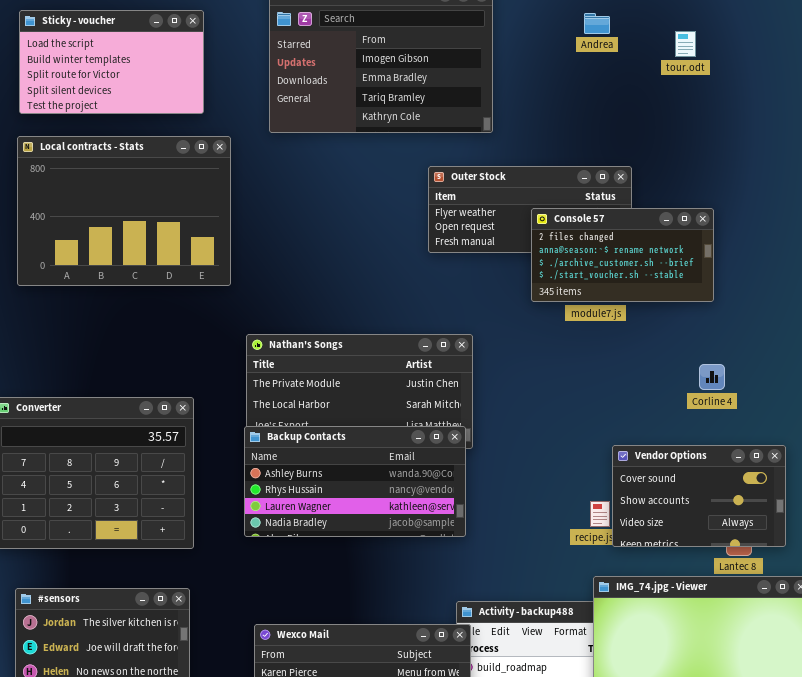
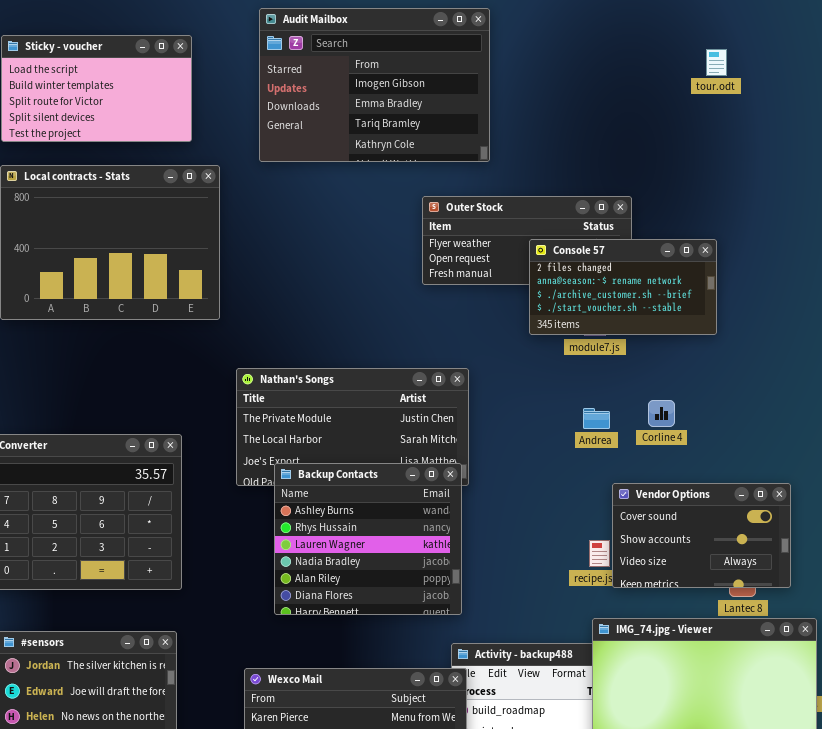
Andrea: [584,13,610,34] -> [583,408,610,429], moved
tour.odt: [675,31,696,57] -> [706,49,727,76], moved
Corline 4: [699,364,725,390] -> [648,400,675,427], moved
Backup Contacts: [244,426,466,537] -> [274,463,462,615], resized

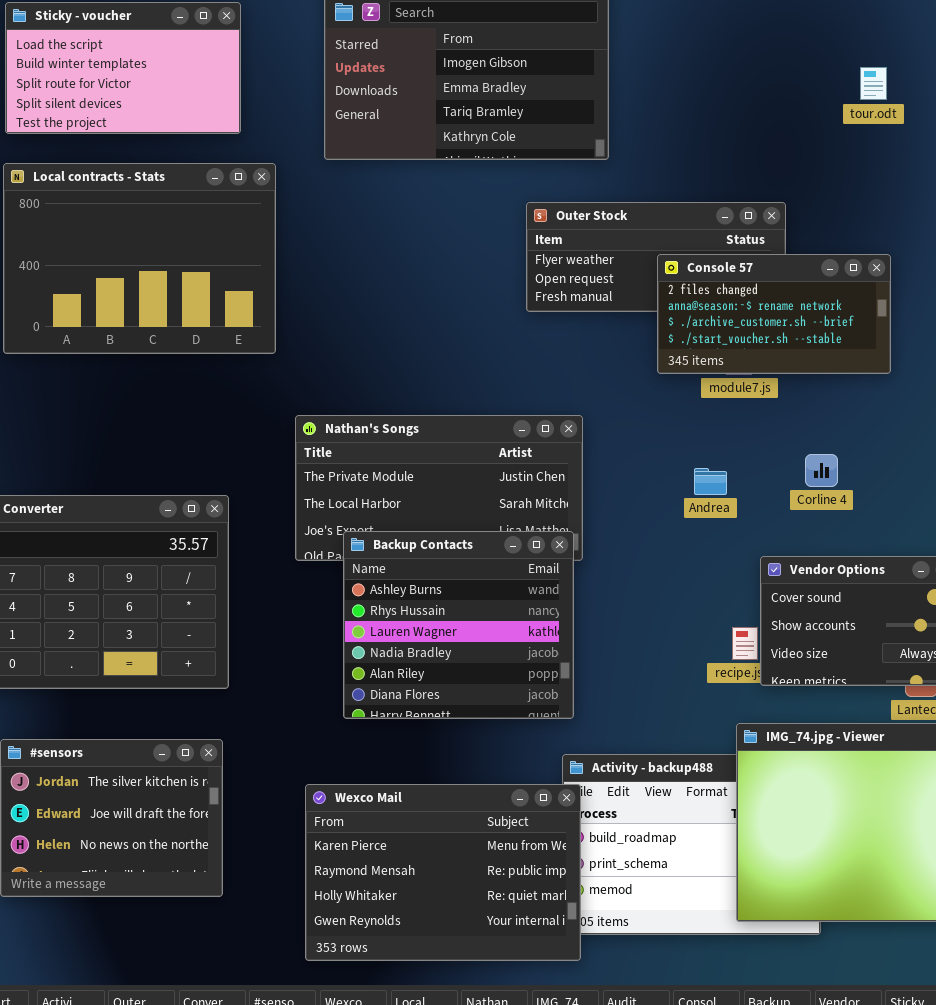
tour.odt: [706,49,727,76] -> [860,67,887,100], moved
Andrea: [583,408,610,429] -> [694,468,727,495], moved

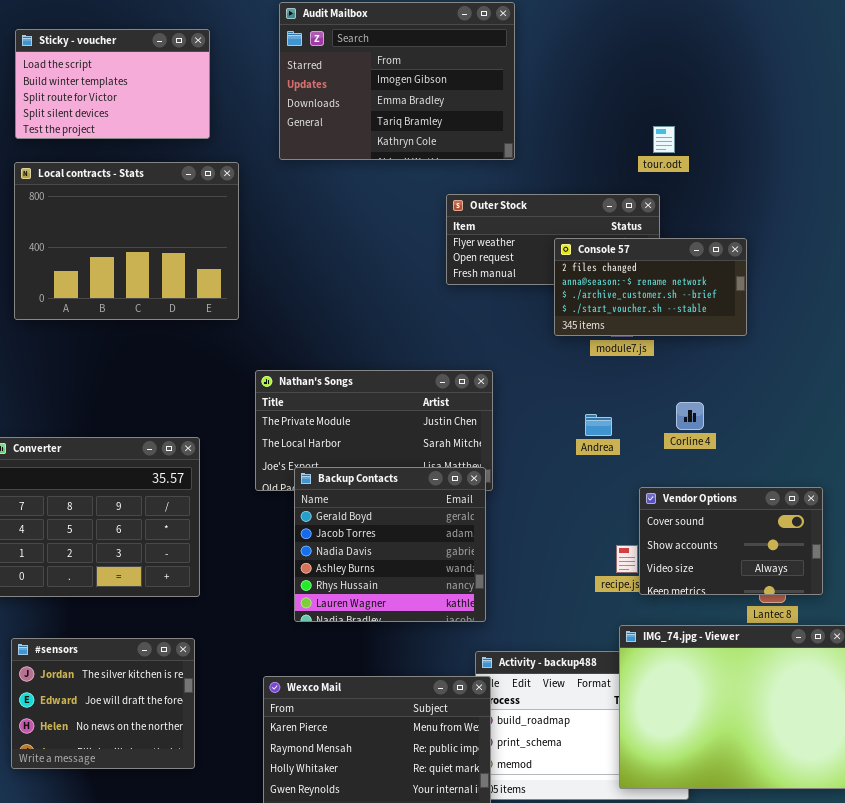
tour.odt: [860,67,887,100] -> [653,126,675,153], moved
Backup Contacts: [343,531,574,719] -> [294,467,486,622], scrolled up 3 rows

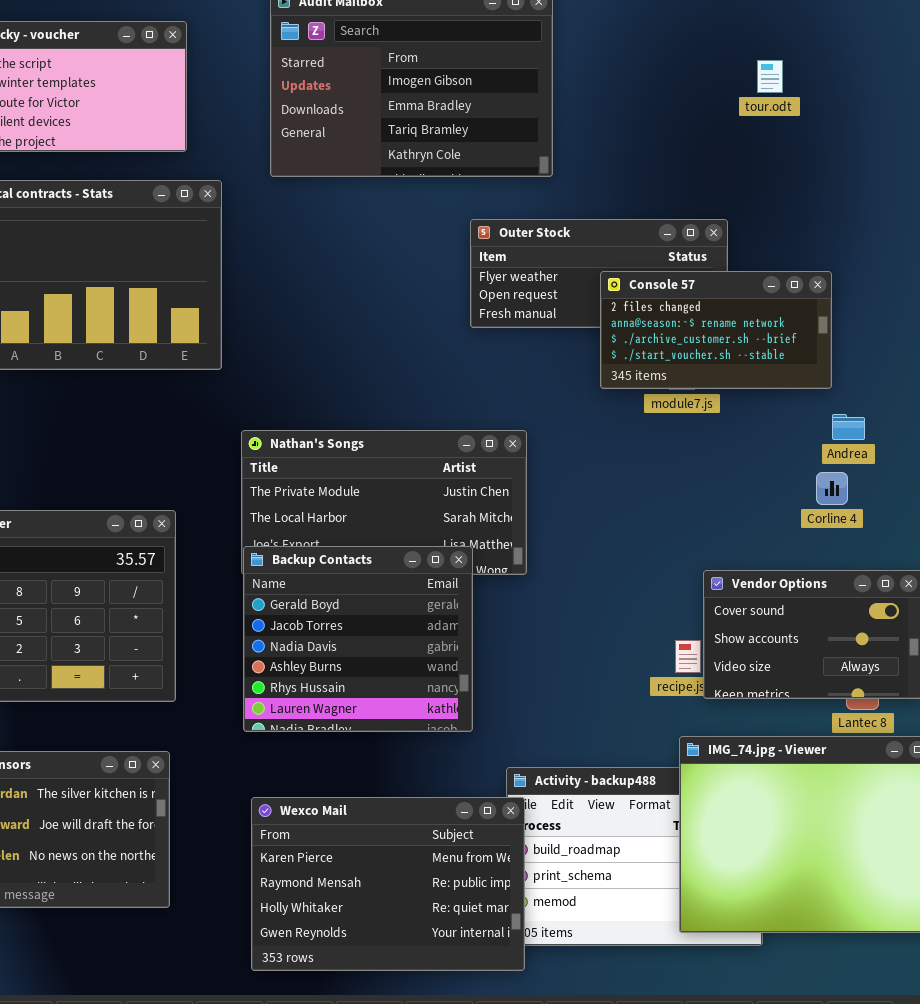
tour.odt: [653,126,675,153] -> [757,60,783,93], moved
Corline 4: [676,402,704,430] -> [816,472,848,505], moved
Andrea: [585,414,612,436] -> [832,414,865,440], moved
Backup Contacts: [294,467,486,622] -> [243,546,473,732], moved

